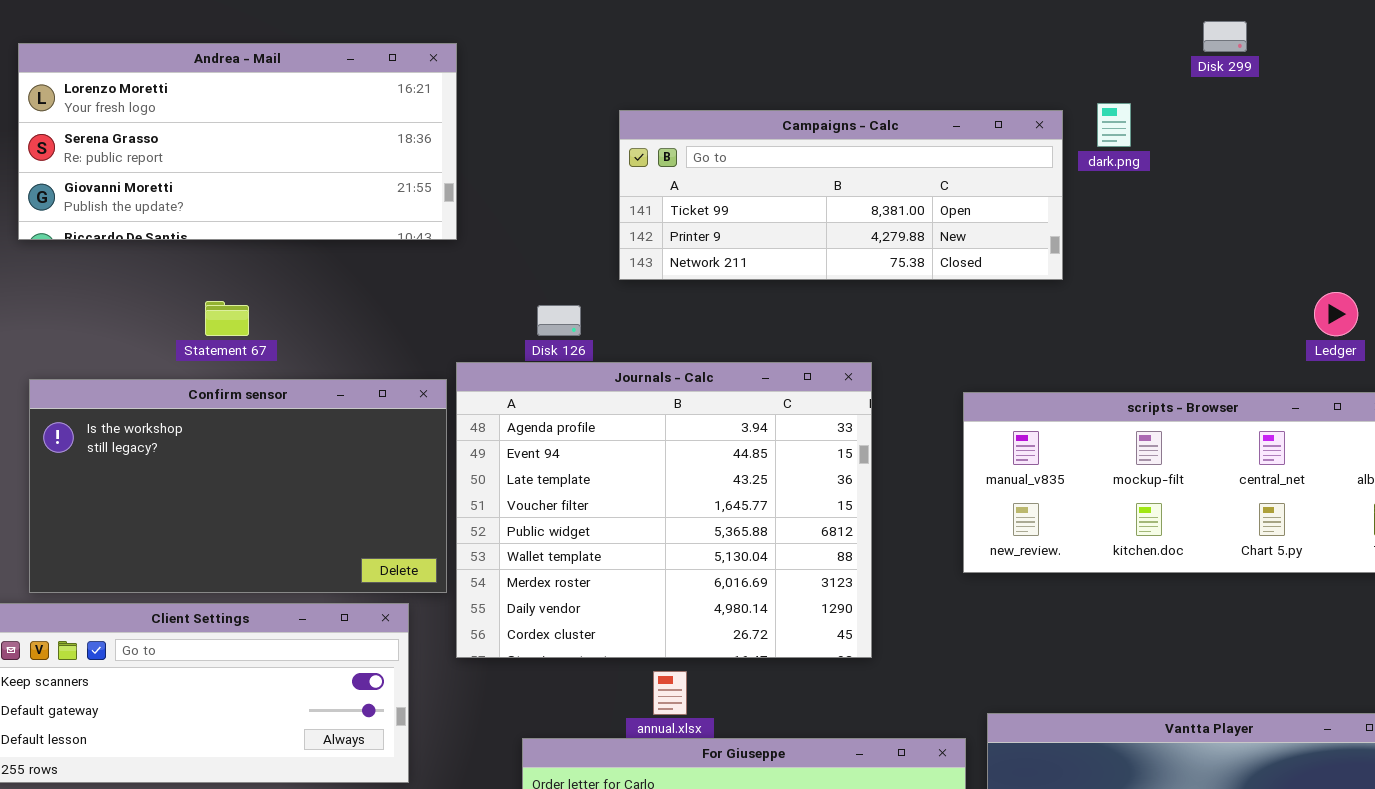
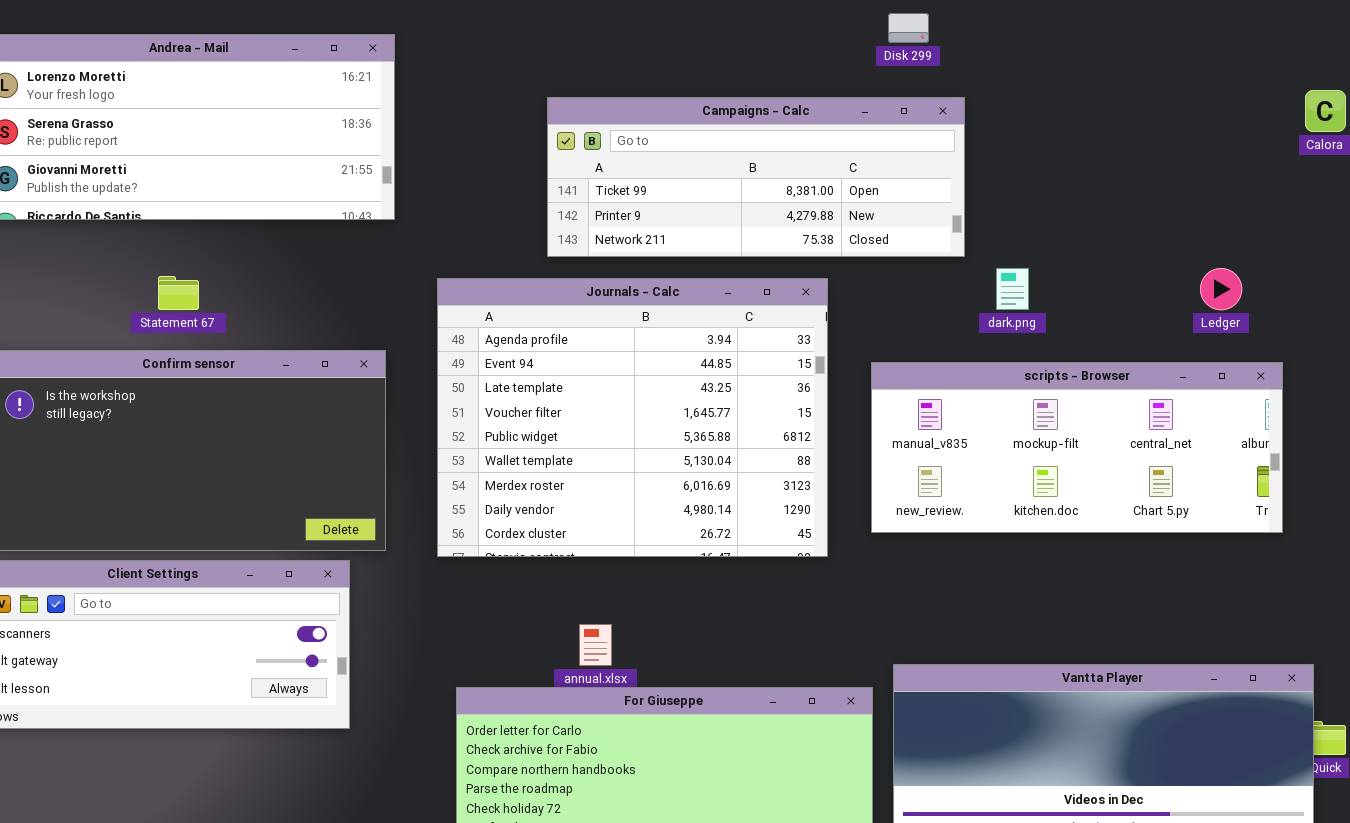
Disk 299: [1203,21,1247,52] -> [888,13,929,43], moved
dark.png: [1097,103,1131,147] -> [996,268,1029,310], moved
Journals - Calc: [456,362,872,658] -> [437,278,828,557], moved

